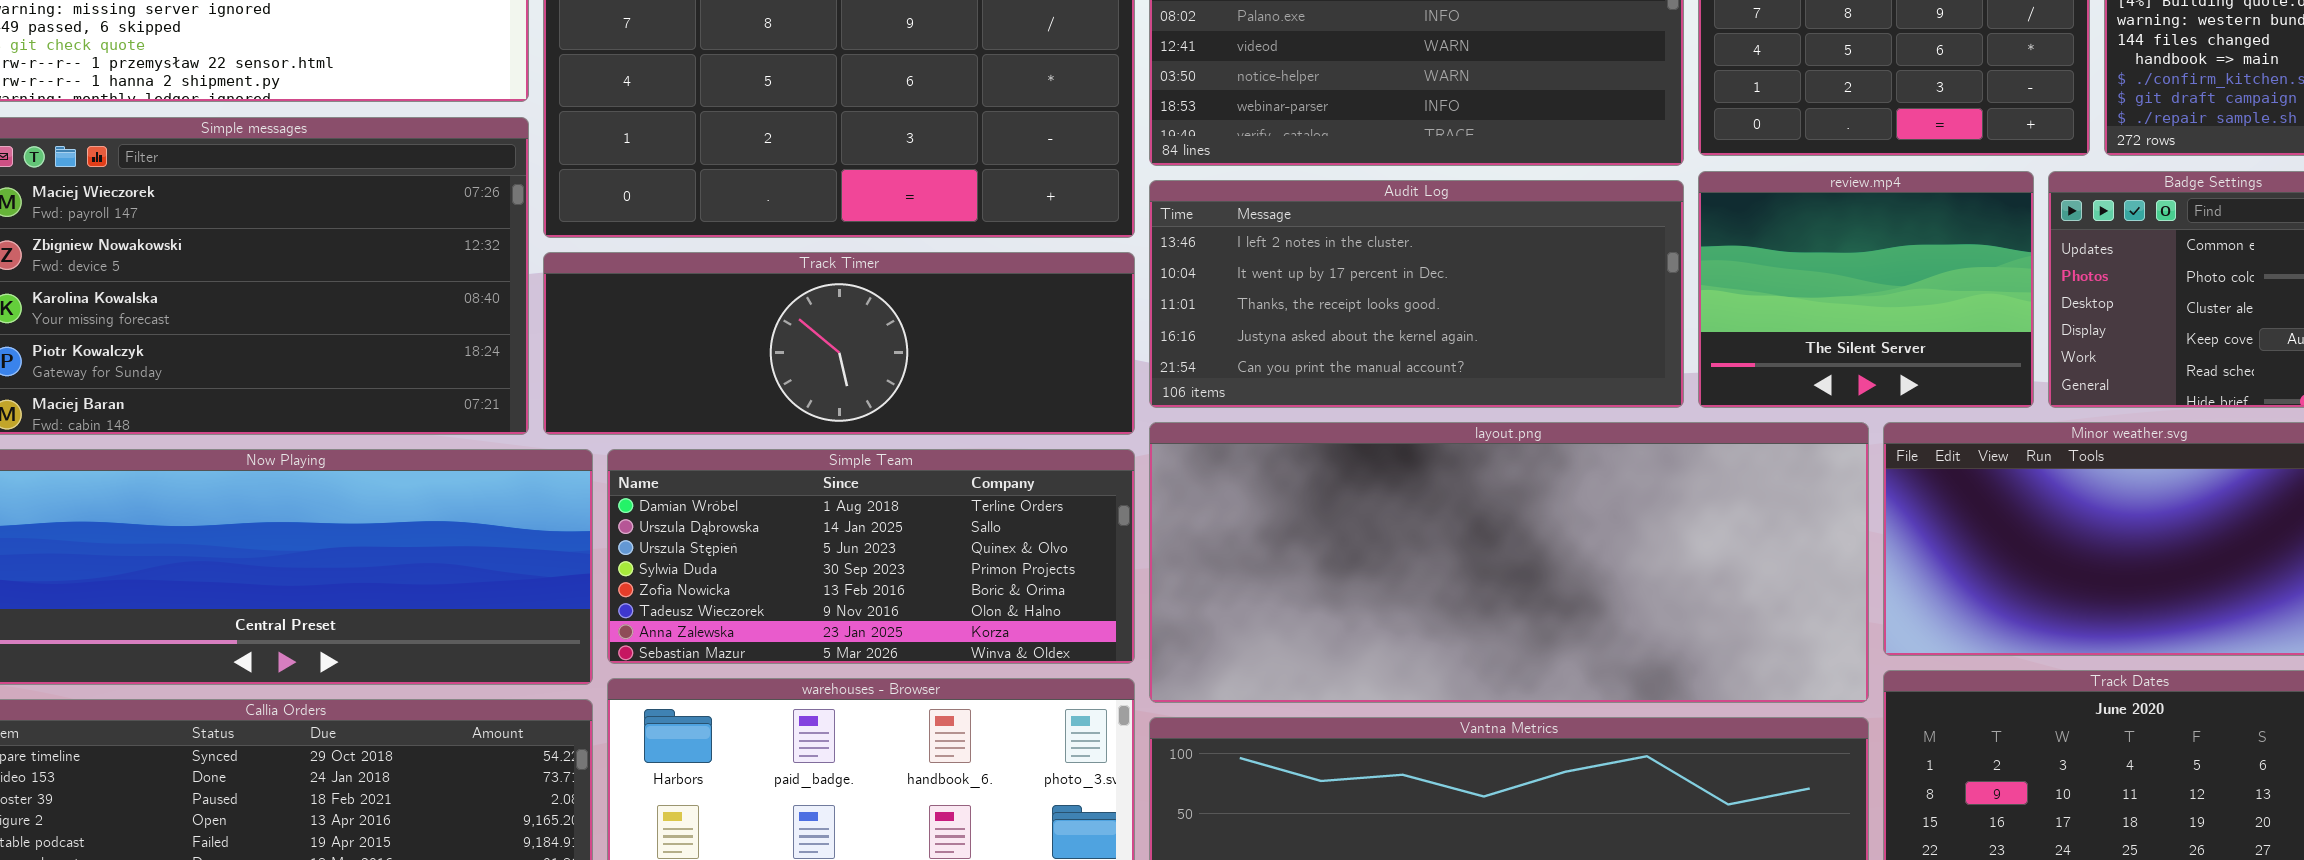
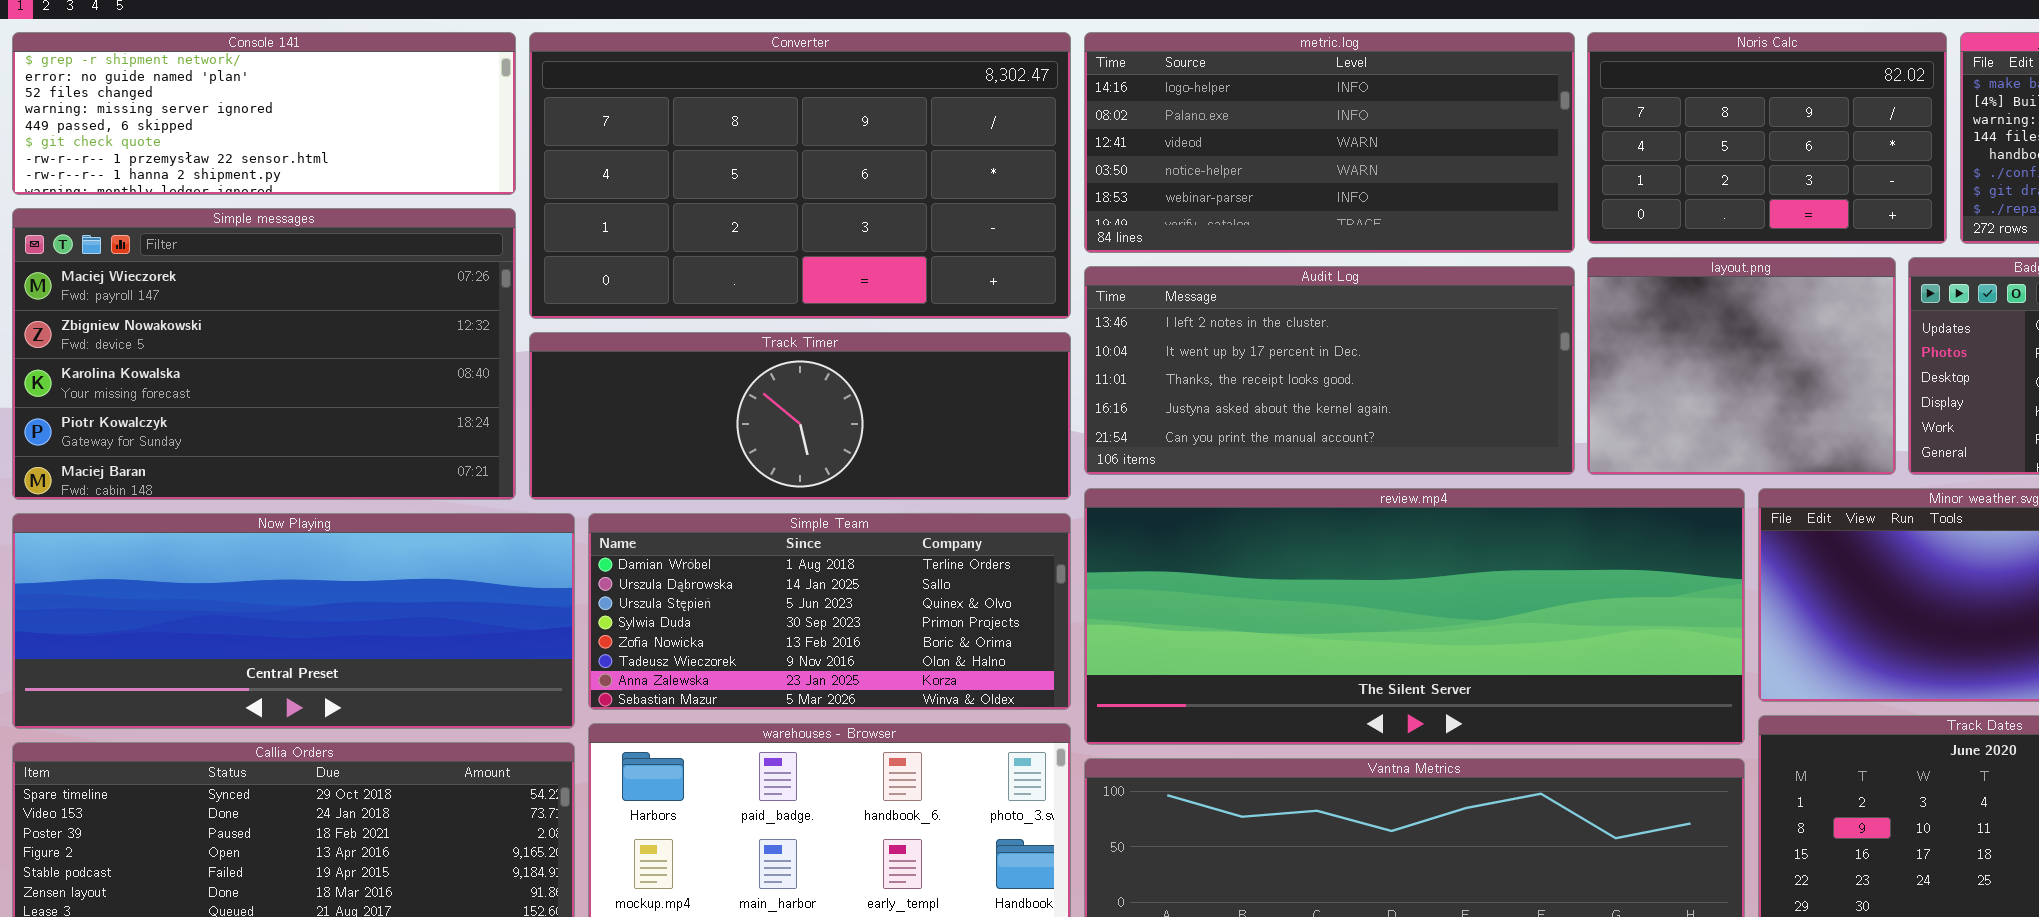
review.mp4: [1698,171,2034,408] -> [1084,488,1745,745], moved, resized
layout.png: [1149,422,1869,703] -> [1587,257,1896,475], moved, resized

